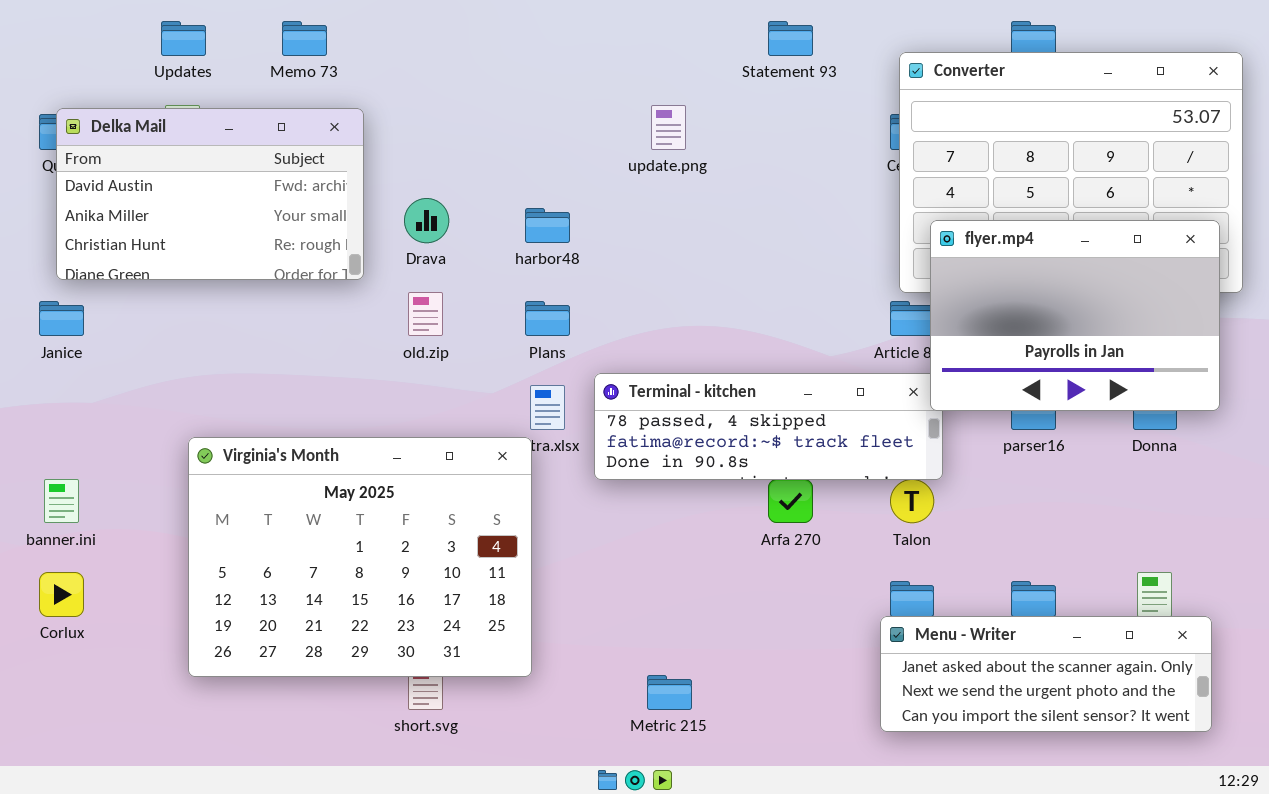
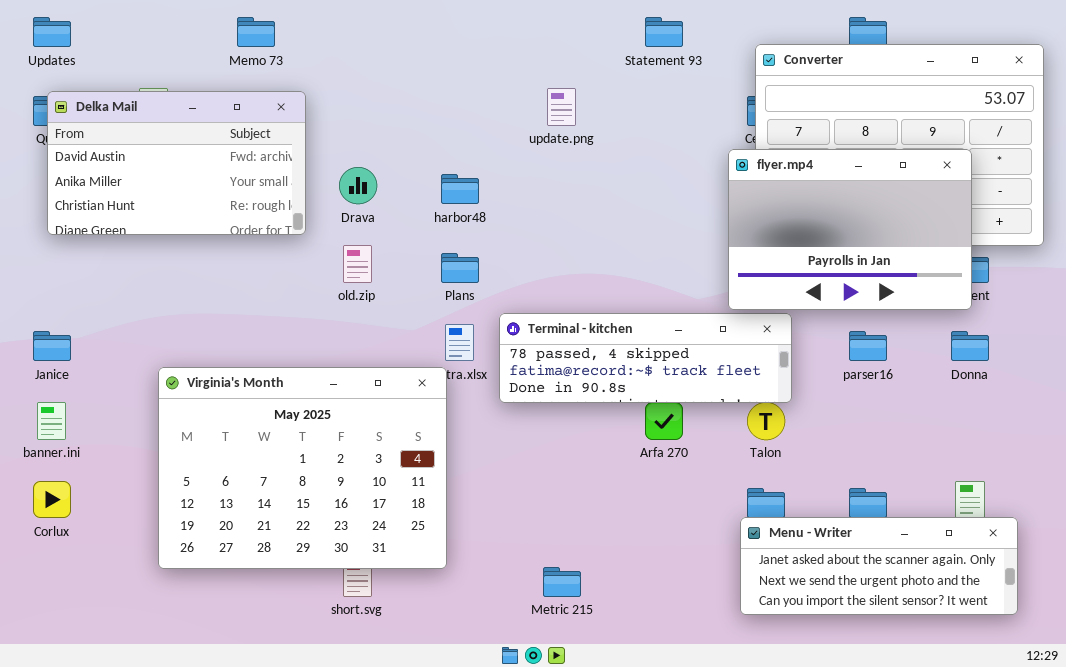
Updates: [161,21,206,56] -> [33,17,71,47], moved
flyer.mp4: [930,220,1220,411] -> [728,149,972,310], moved
Janice: [39,301,84,336] -> [33,331,71,361], moved

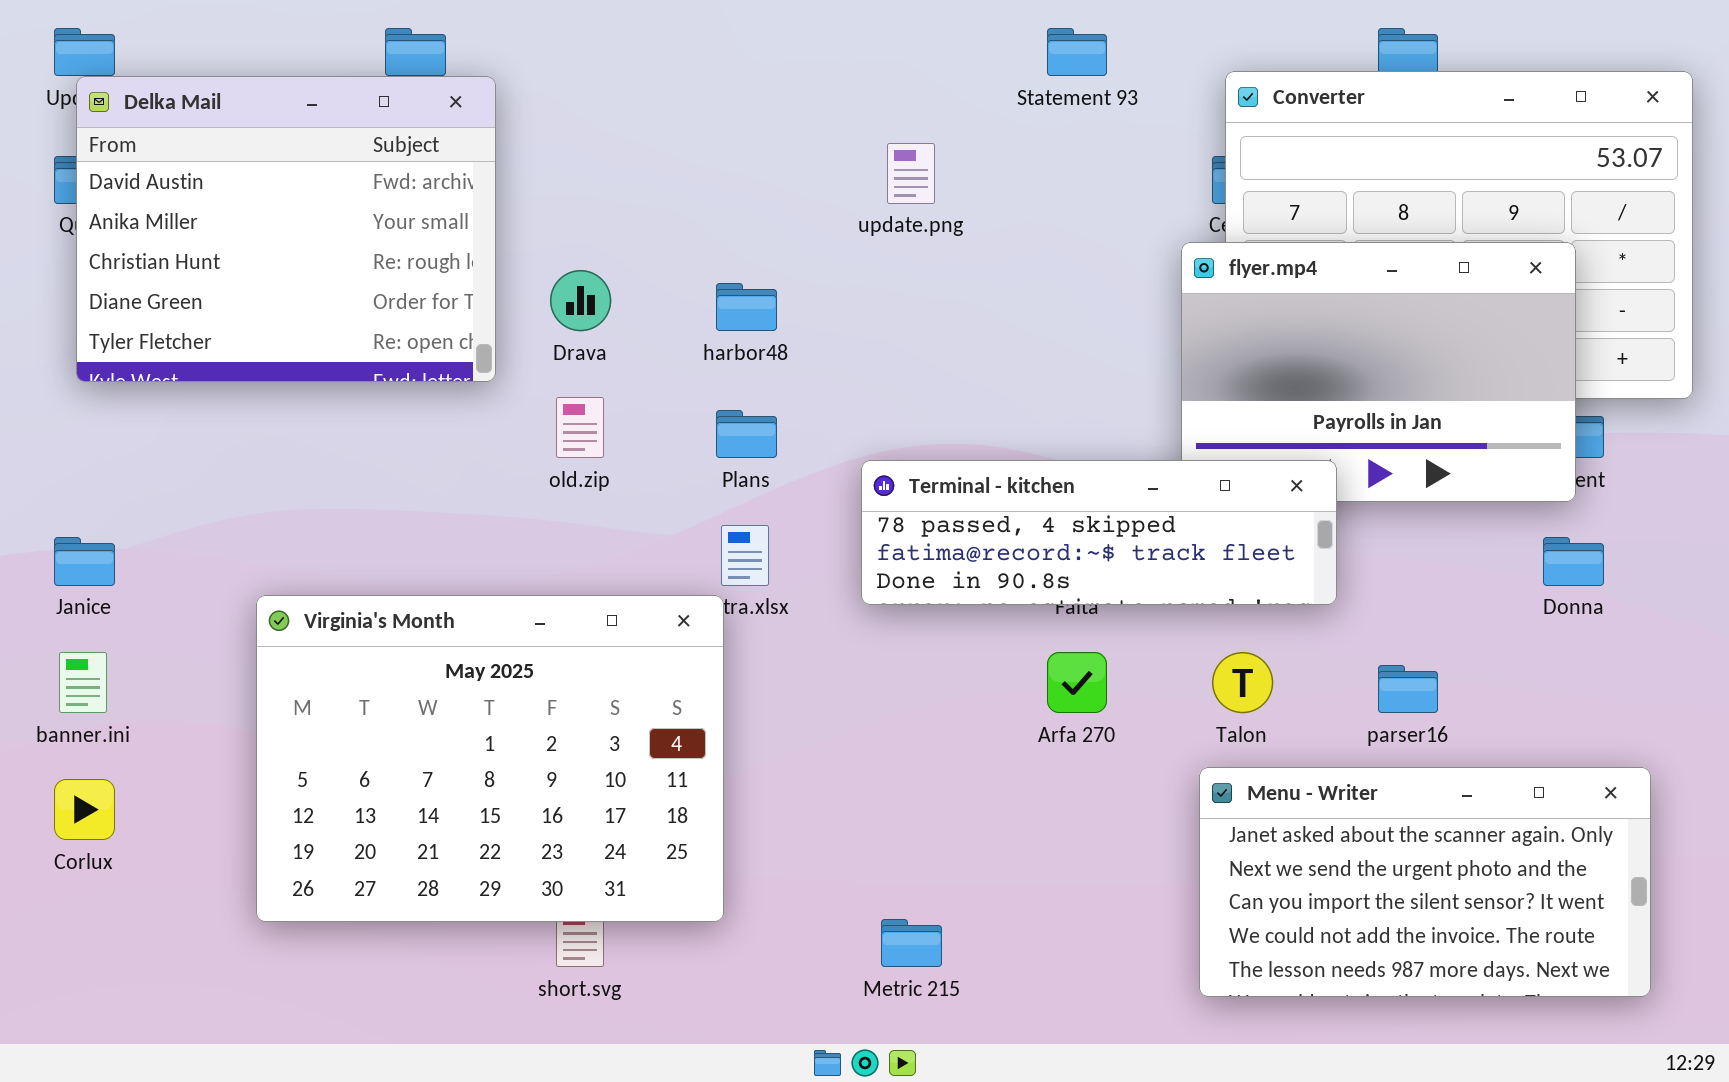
Delka Mail: [47,91,306,235] -> [76,76,496,382], resized
Terminal - kitchen: [499,313,792,403] -> [861,460,1337,605], moved
parser16: [849,331,887,361] -> [1378,665,1438,713], moved
Menu - Writer: [740,517,1018,615] -> [1199,767,1651,997], resized

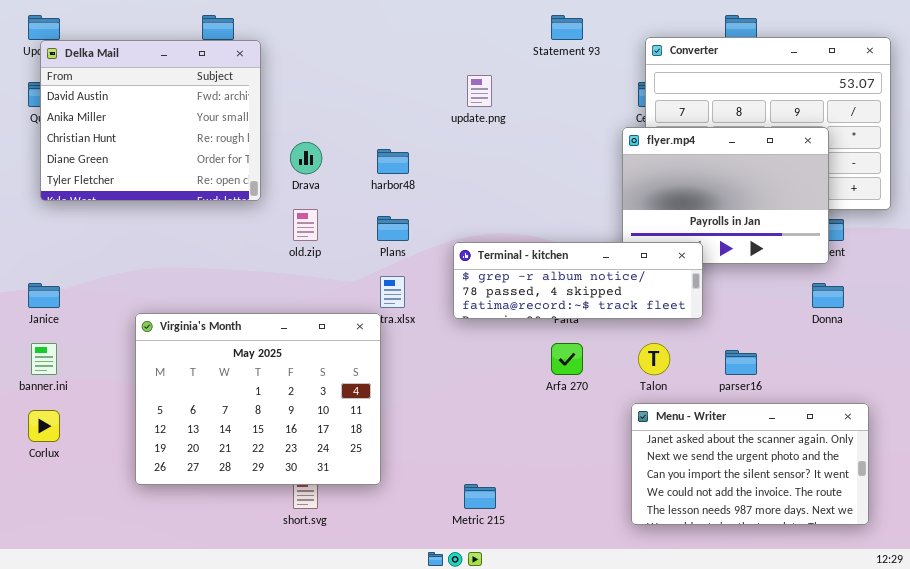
Terminal - kitchen: [861,460,1337,605] -> [453,242,703,319], scrolled up 1 row

